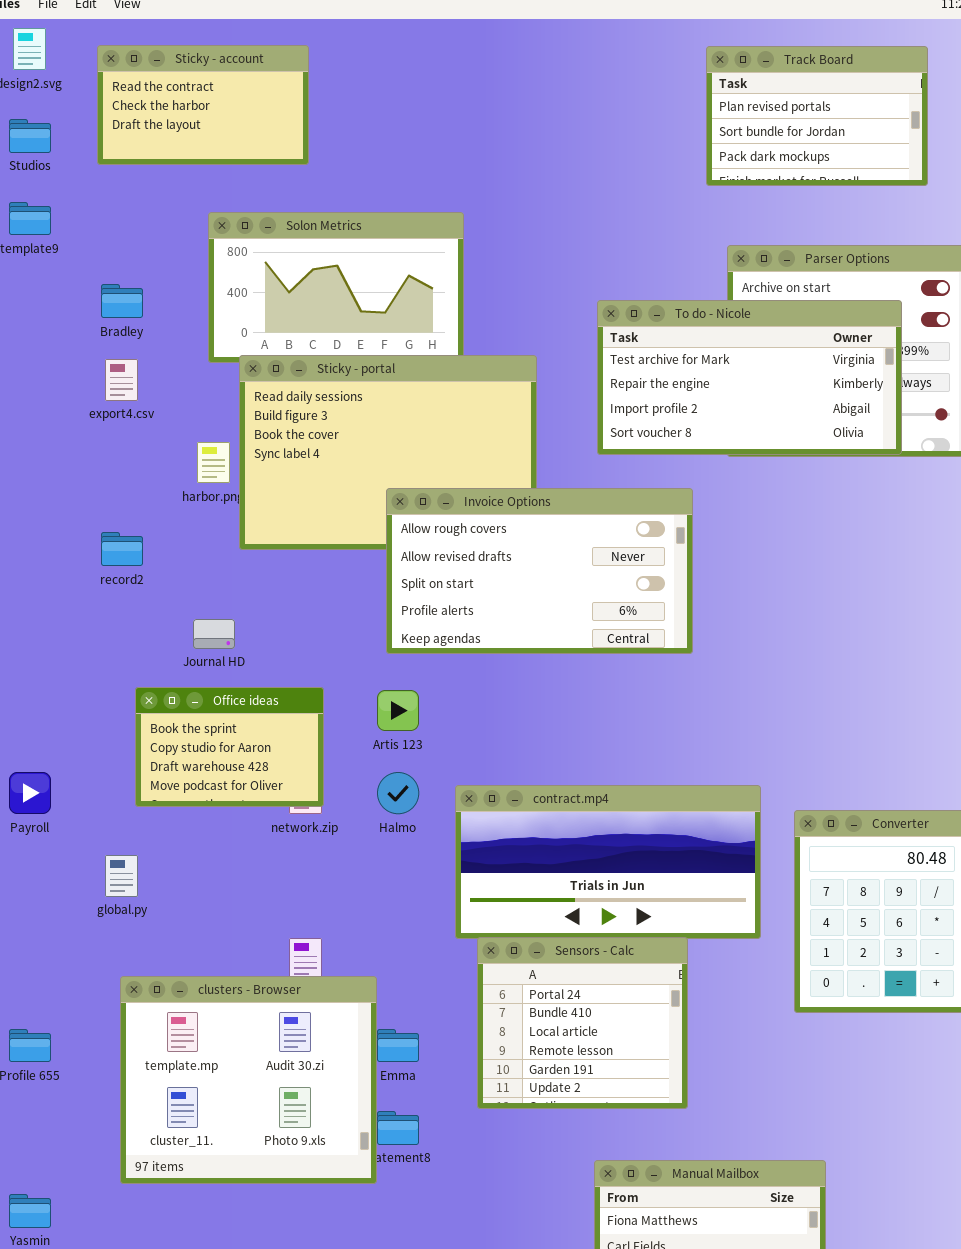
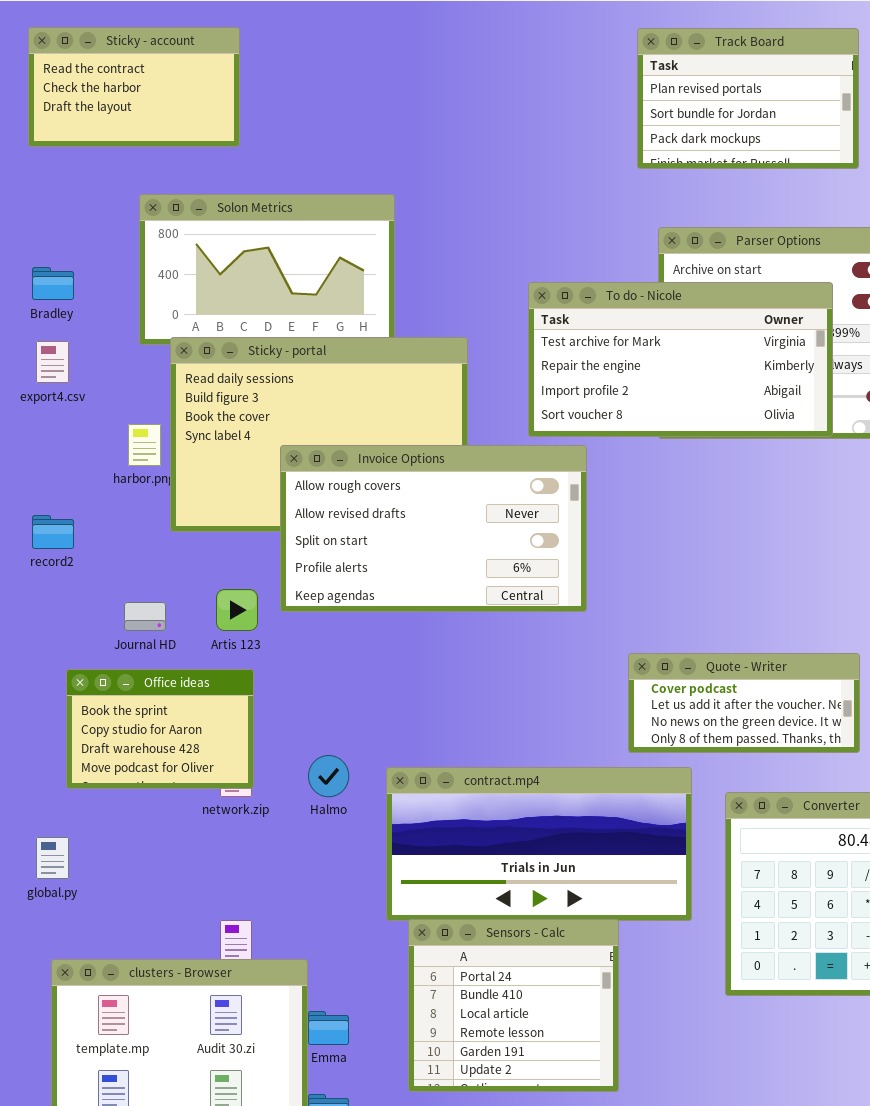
Invoice Options: [386,488,693,654] -> [280,445,587,612], moved
Quote - Writer: none -> [628,653,860,753], opened
Artis 123: [377,690,419,731] -> [216,589,258,631], moved

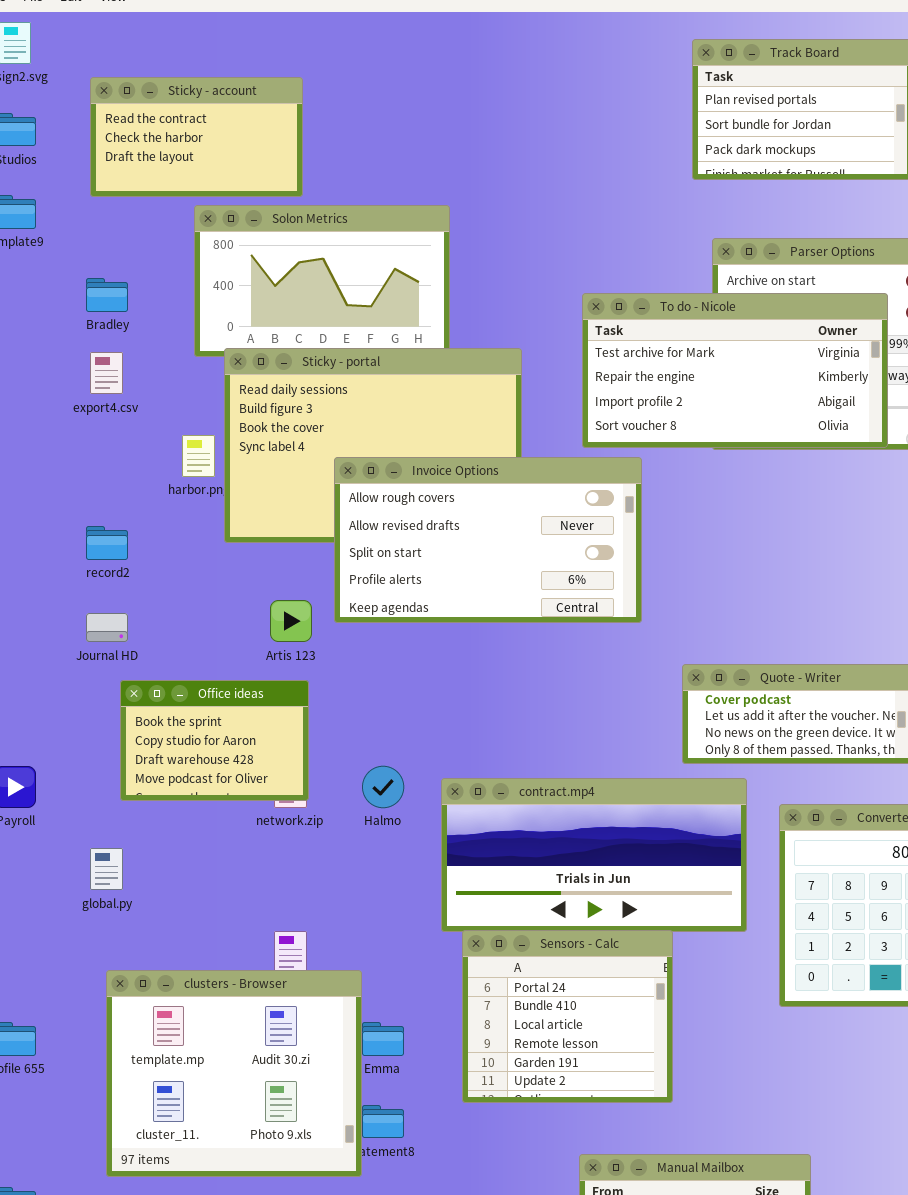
Sticky - account: [28,27,240,147] -> [90,77,303,197], moved
Journal HD: [124,602,166,631] -> [86,613,128,642], moved

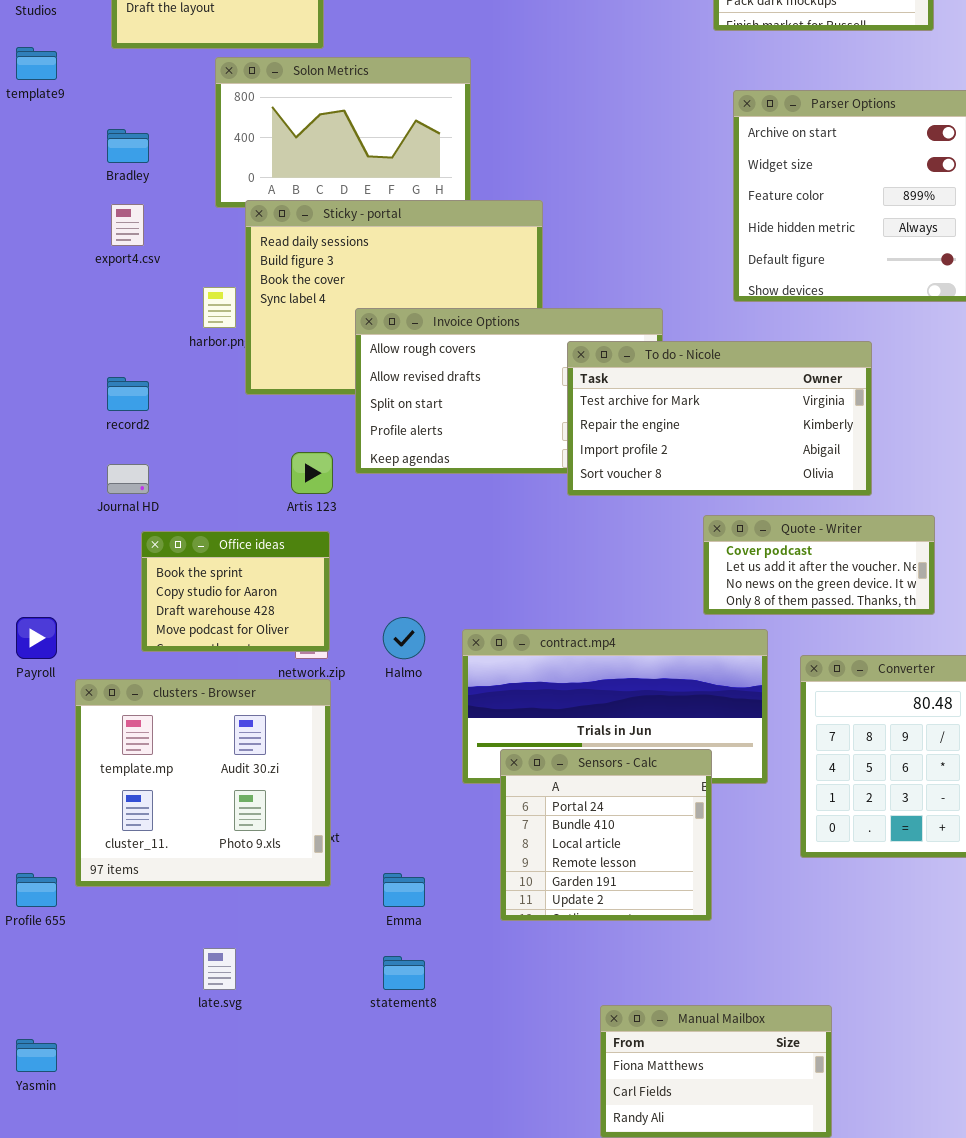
To do - Nicole: [582,293,888,448] -> [567,341,872,496], moved
Sensors - Calc: [462,930,673,1103] -> [500,749,712,921], moved
clusters - Browser: [106,970,362,1177] -> [75,679,331,887], moved

